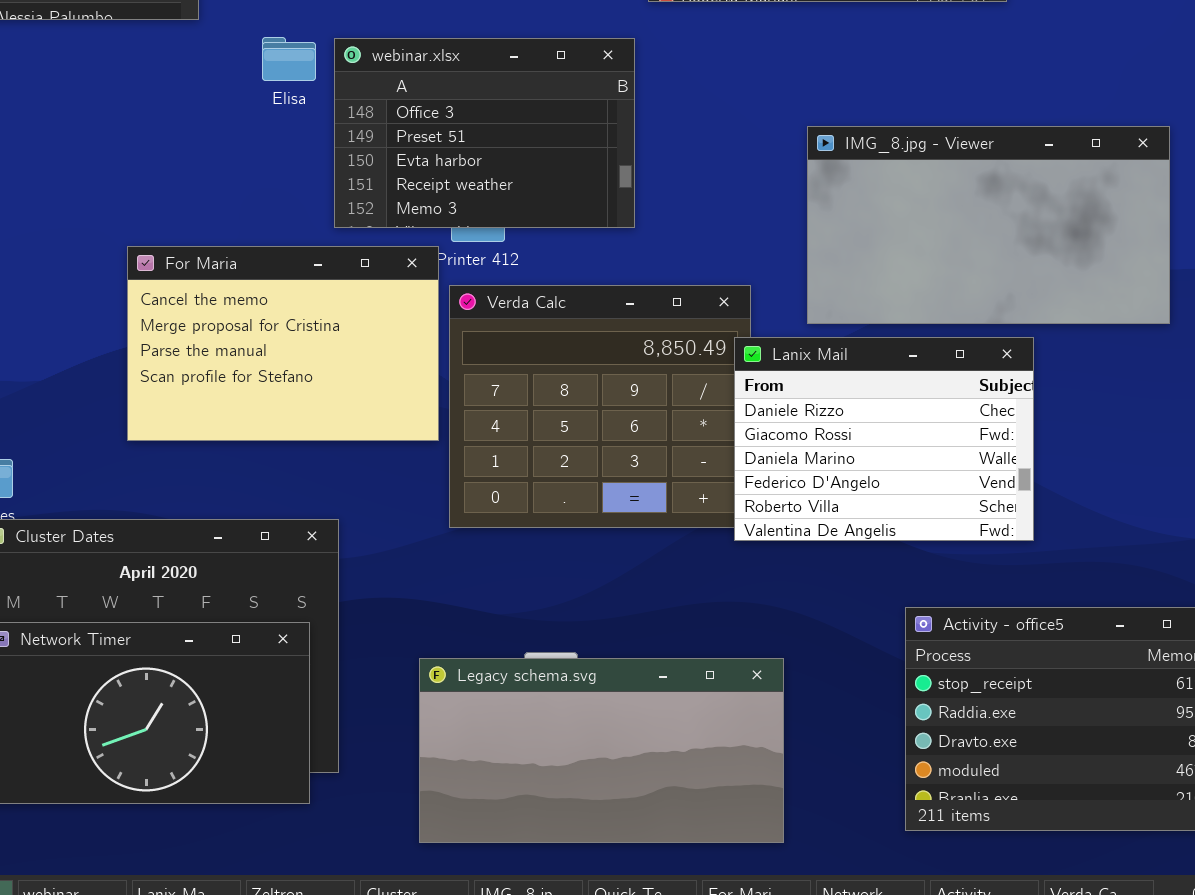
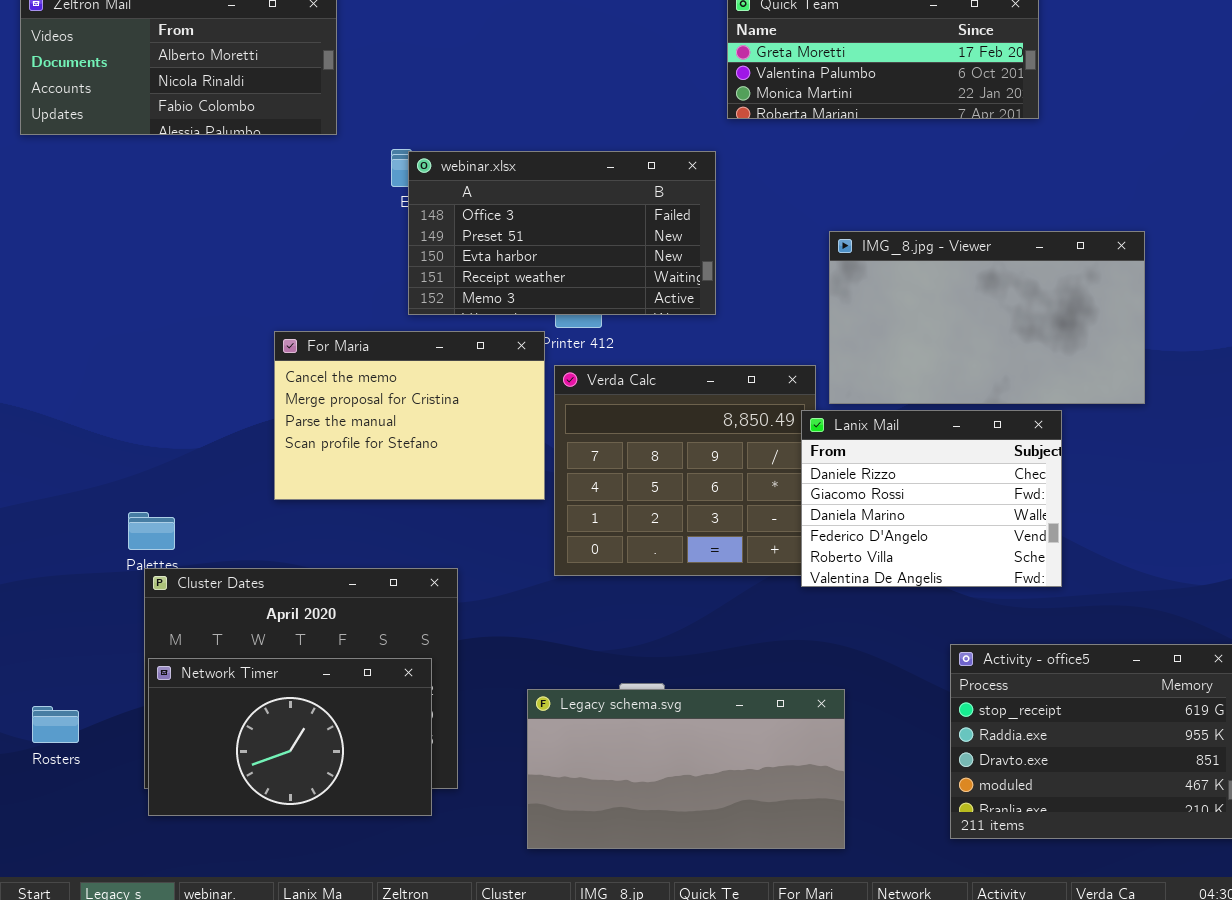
webinar.xlsx: [334,38,635,228] -> [408,151,716,315], resized
IMG_8.jpg - Viewer: [807,126,1170,324] -> [829,231,1145,404], moved

